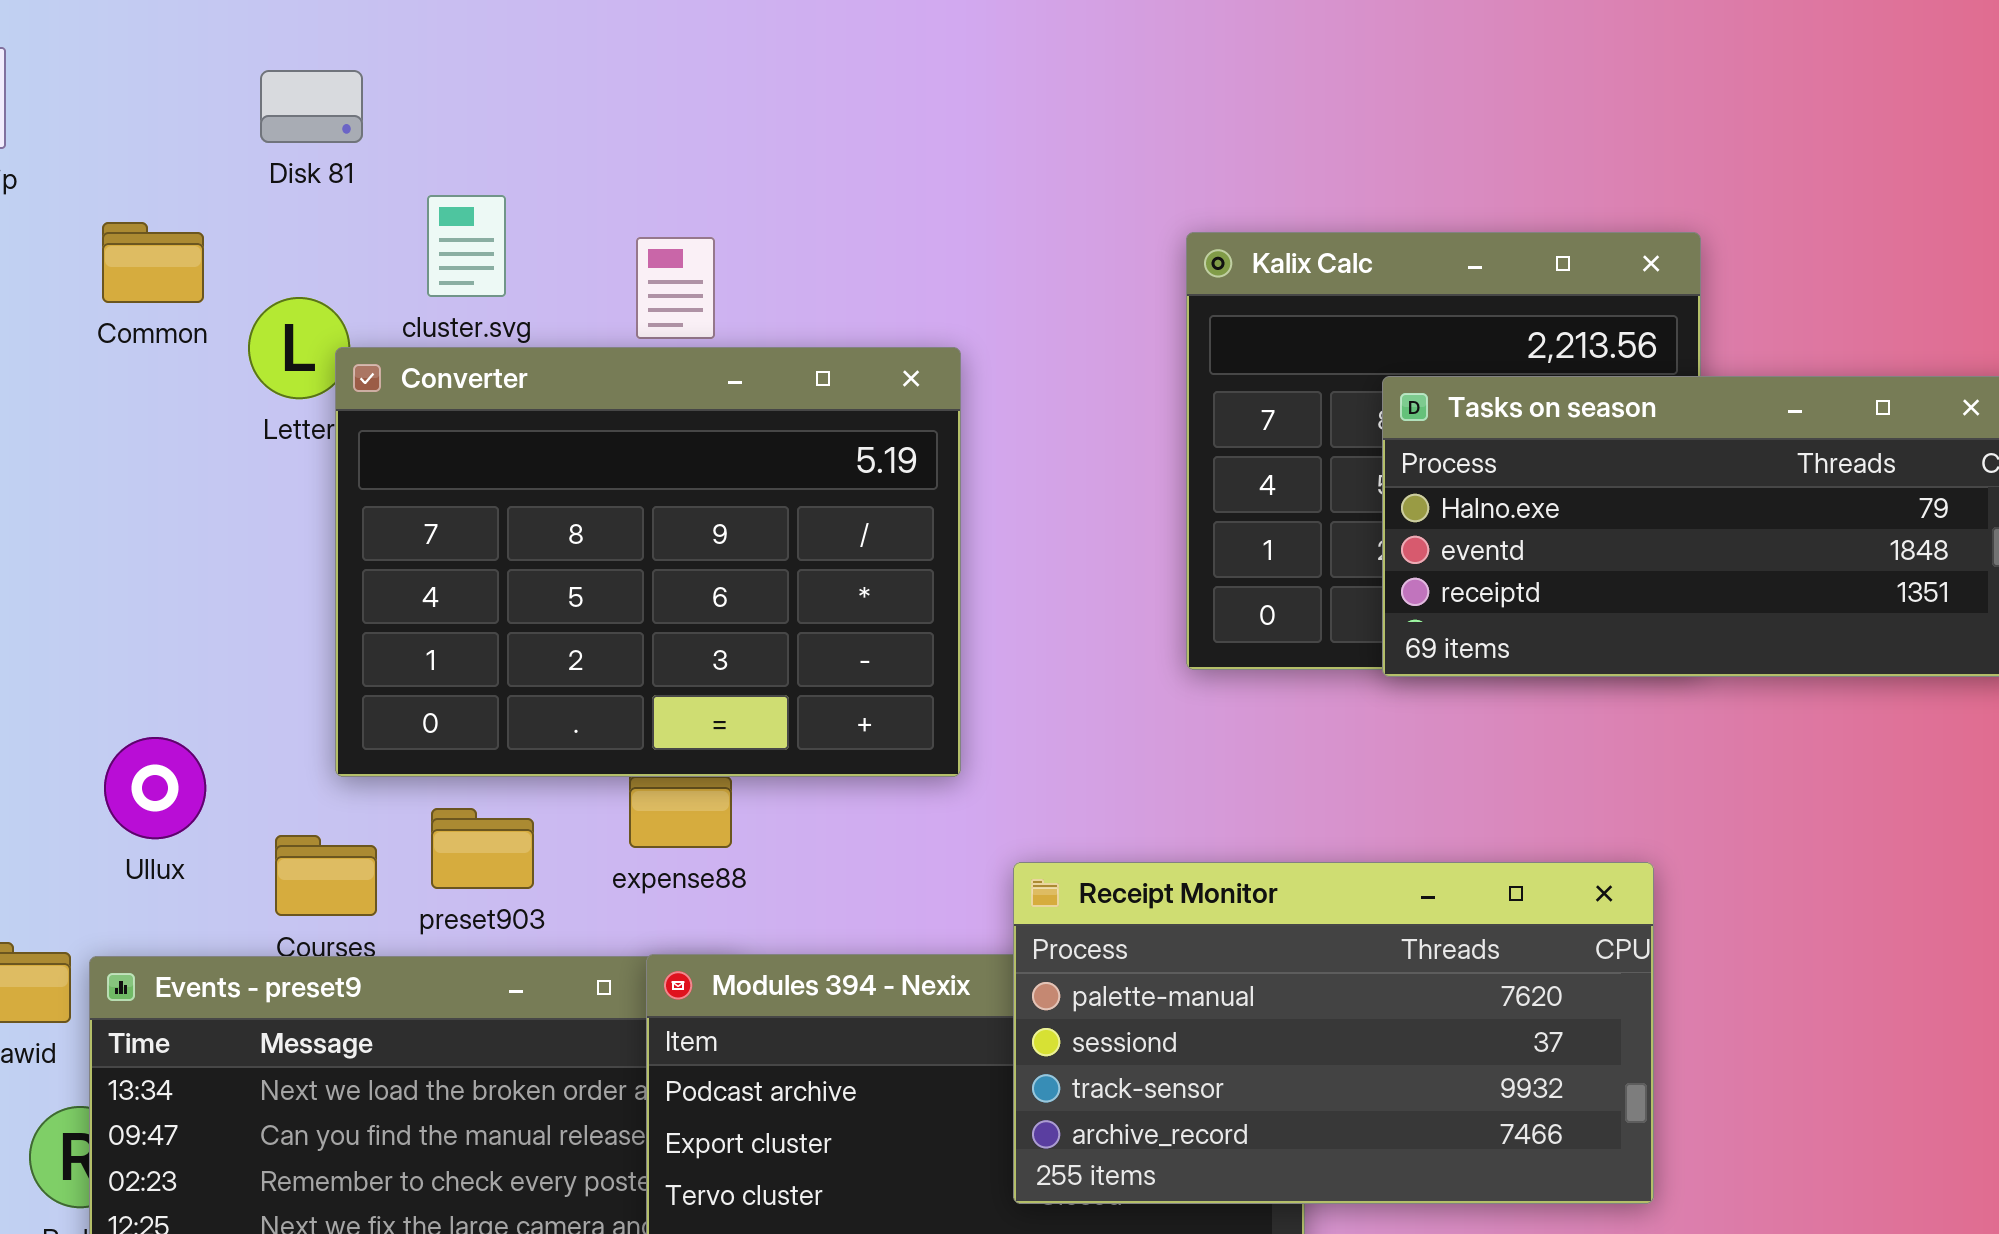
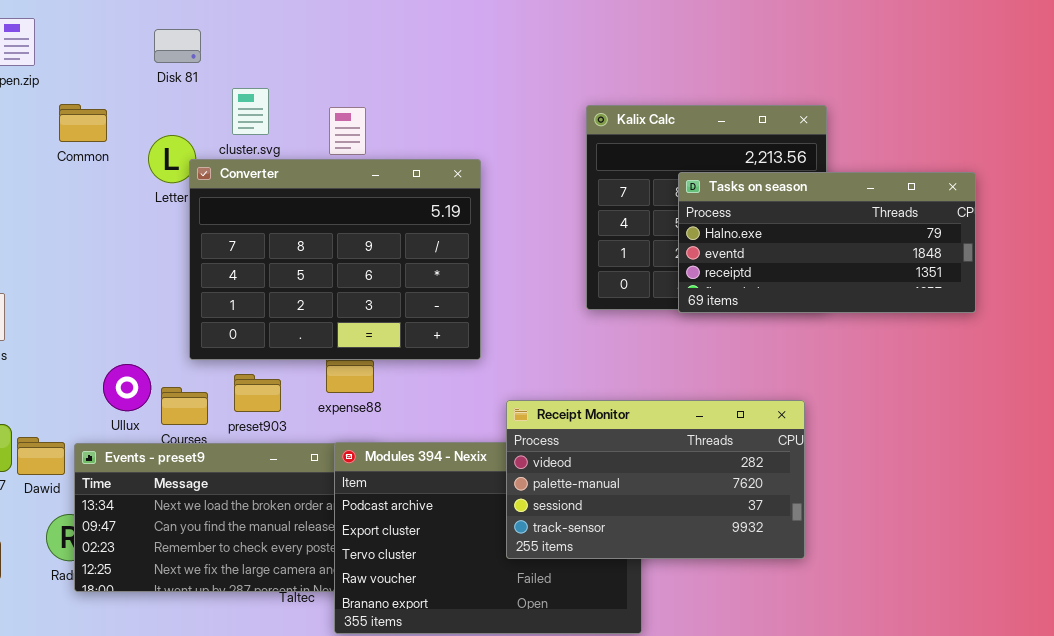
Common: [102,222,204,303] -> [59,104,107,142], moved
Ullux: [104,737,206,839] -> [103,364,151,411], moved
Receipt Monitor: [1013,862,1654,1204] -> [506,400,805,559], scrolled up 1 row

